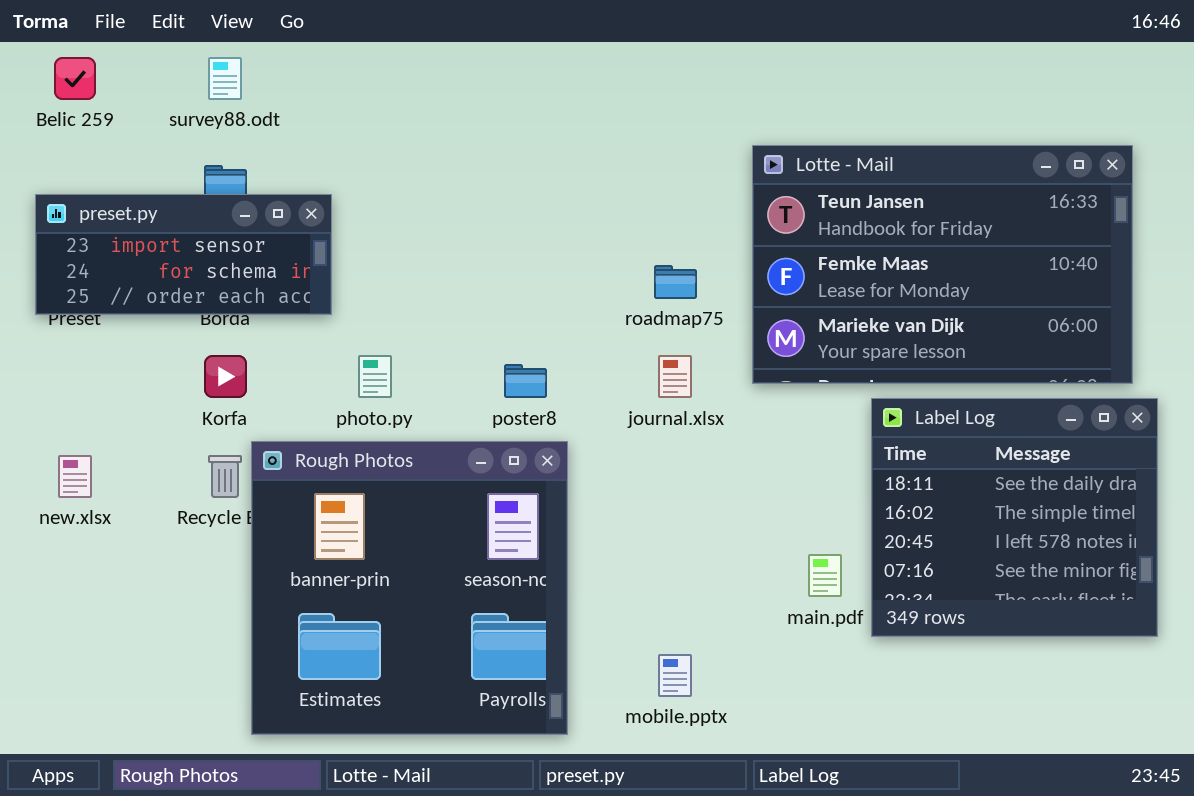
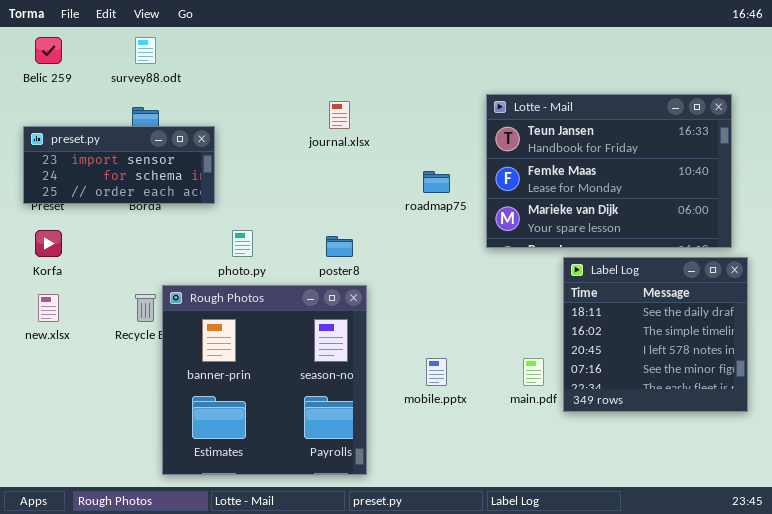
Korfa: [204,355,247,398] -> [35,230,62,257], moved
journal.xlsx: [658,355,692,398] -> [329,101,350,129], moved
mobile.pptx: [658,654,692,697] -> [426,358,447,386], moved

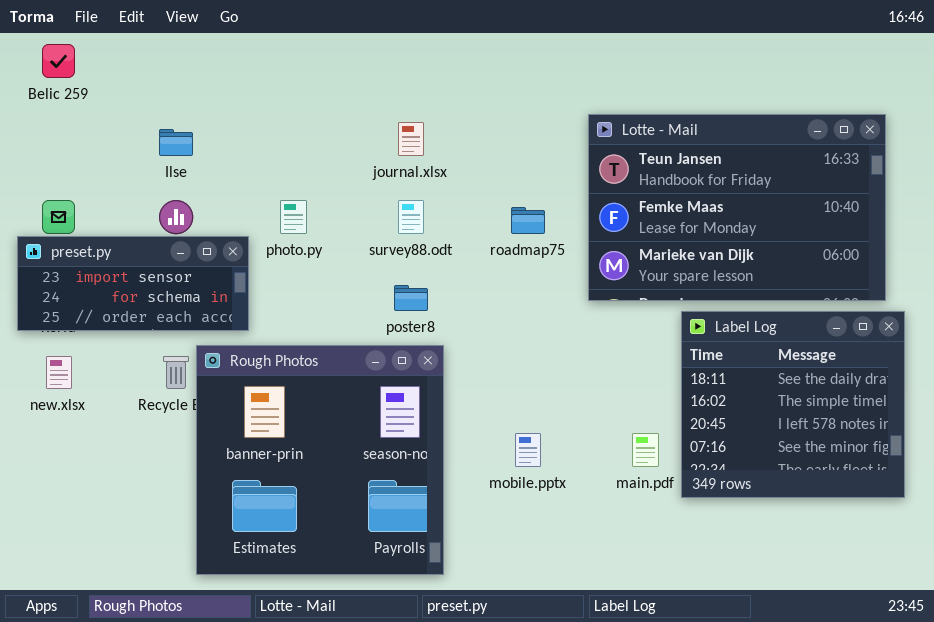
survey88.odt: [135,37,156,64] -> [398,200,424,234], moved
preset.py: [23,126,215,204] -> [17,236,249,331], moved
photo.py: [232,230,253,257] -> [280,200,307,234], moved

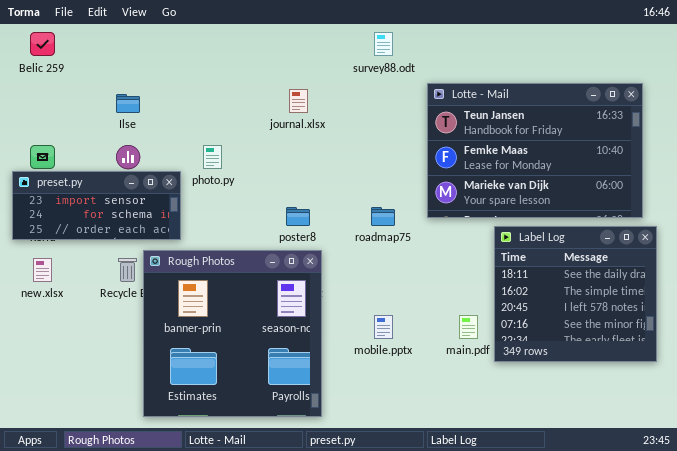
survey88.odt: [398,200,424,234] -> [374,32,393,56], moved
roadmap75: [511,207,545,234] -> [371,207,395,226], moved

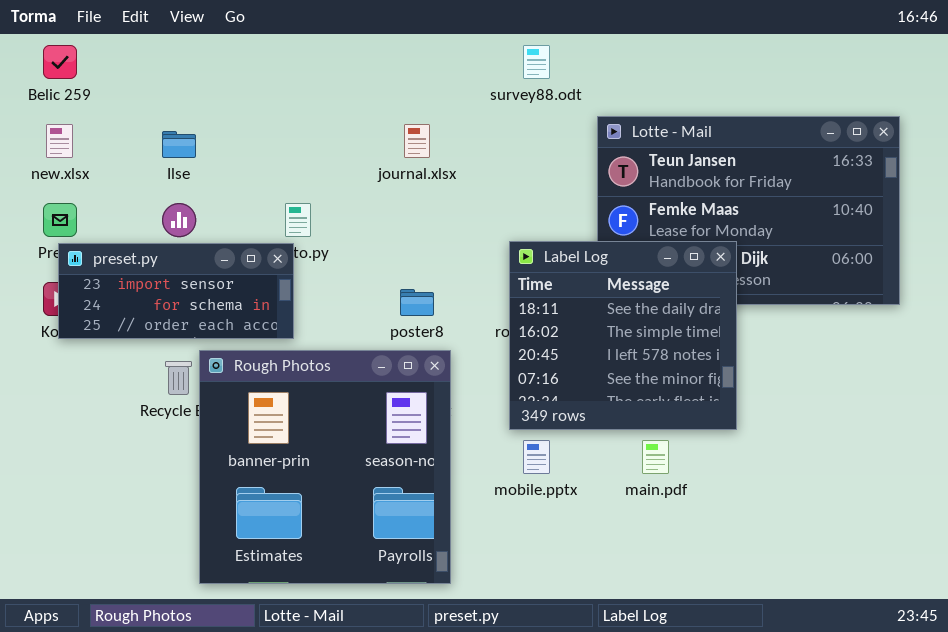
preset.py: [12,171,181,240] -> [58,243,294,339], moved
Label Log: [494,226,657,362] -> [509,241,737,430], moved
new.xlsx: [33,258,52,282] -> [46,124,73,158], moved

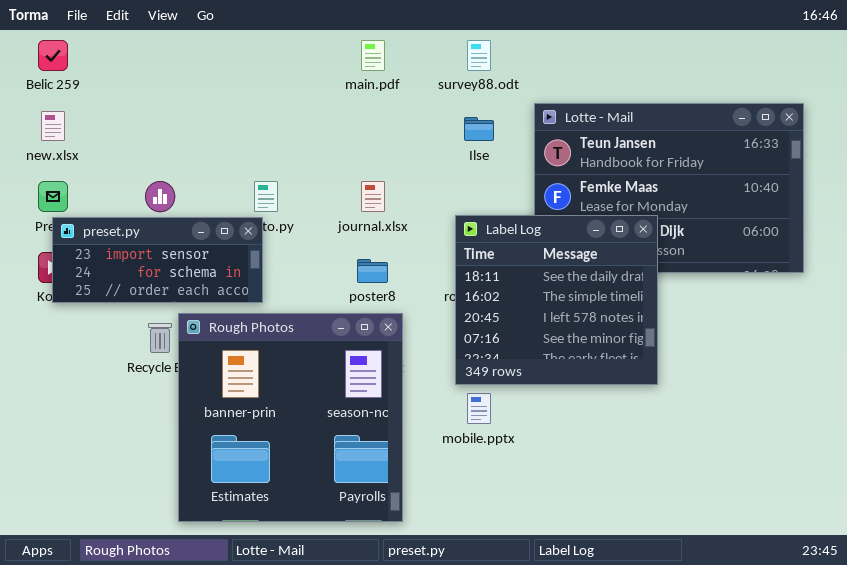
journal.xlsx: [404,124,430,158] -> [361,181,385,212], moved
Ilse: [162,131,196,158] -> [464,117,494,141], moved
main.pdf: [642,440,669,474] -> [361,40,385,71], moved

